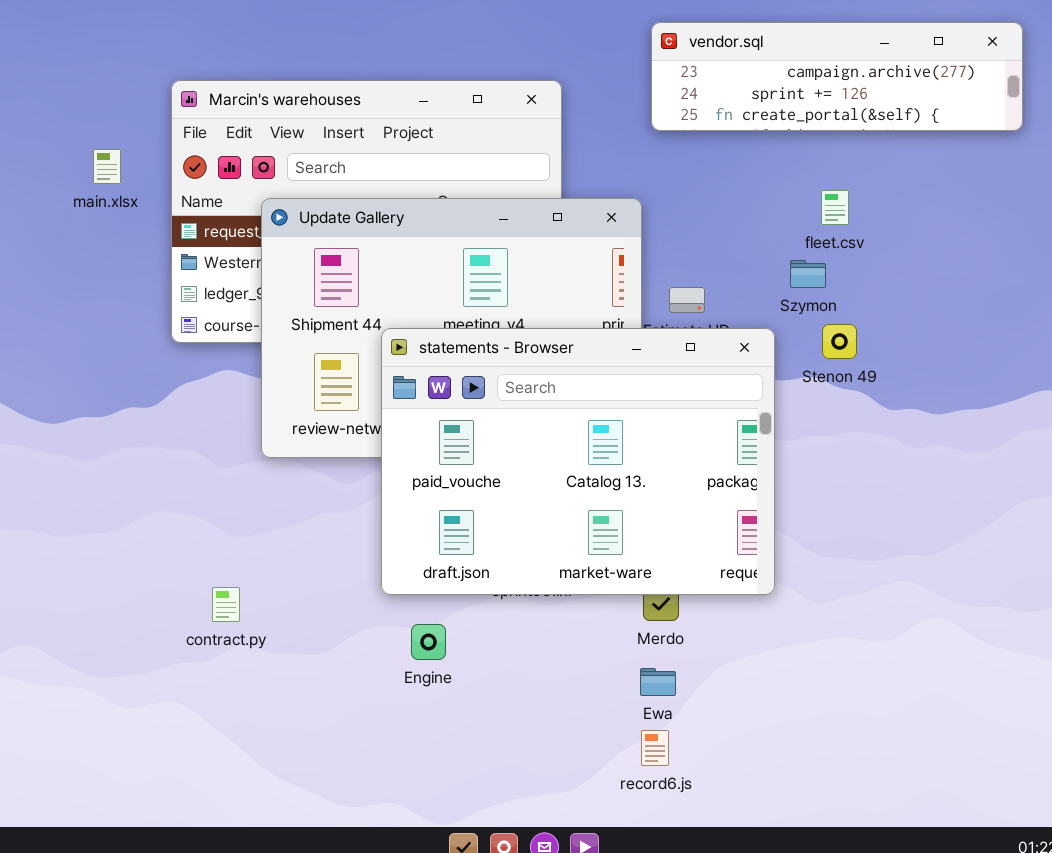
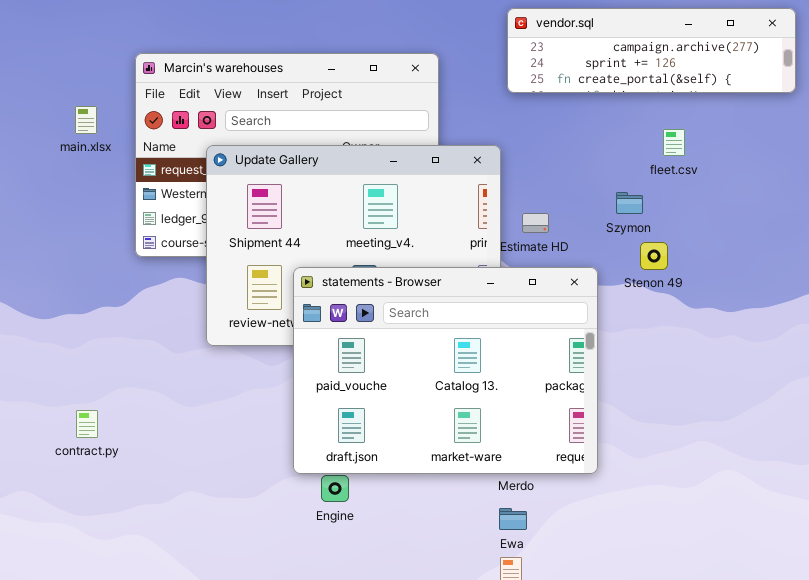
fleet.csv: [821,190,849,225] -> [663,129,685,156], moved
statements - Browser: [381,328,775,595] -> [293,267,598,474], moved
contract.py: [212,587,240,622] -> [76,410,98,438], moved

